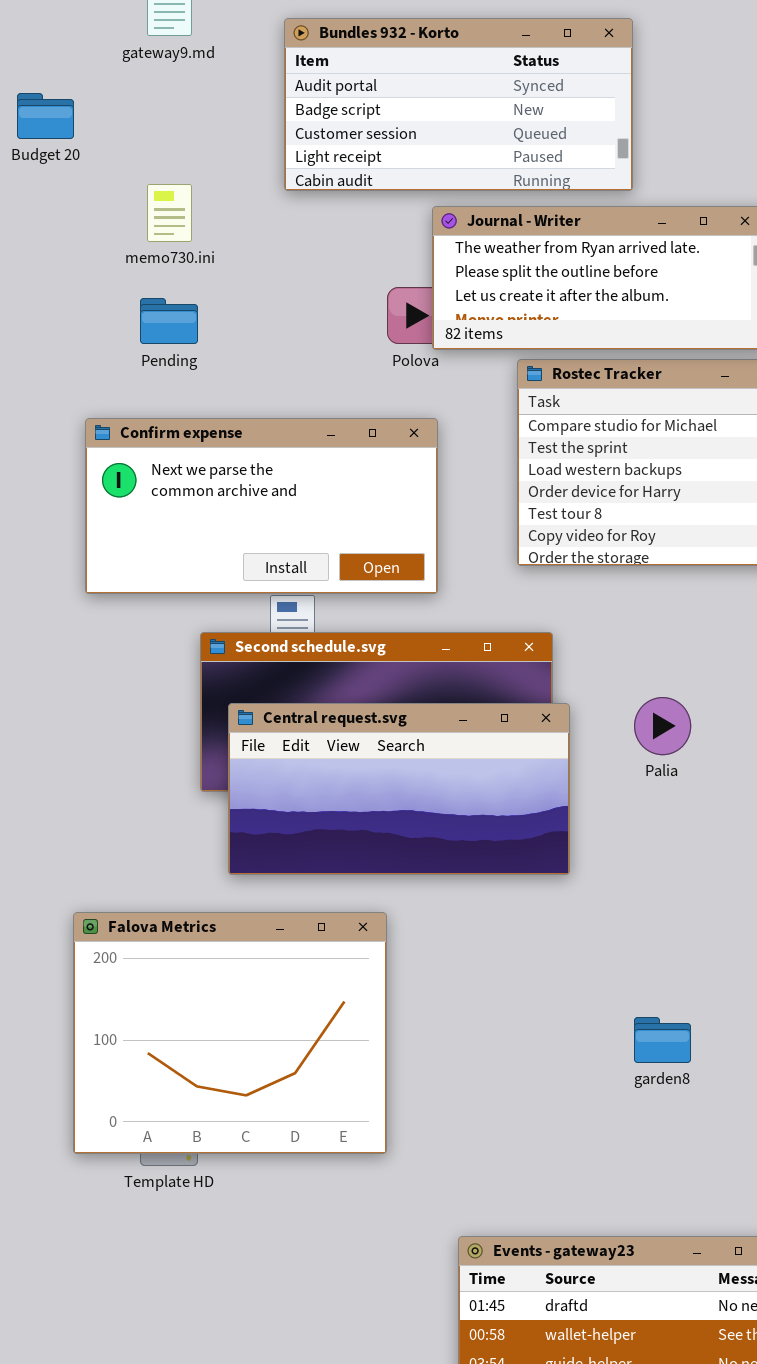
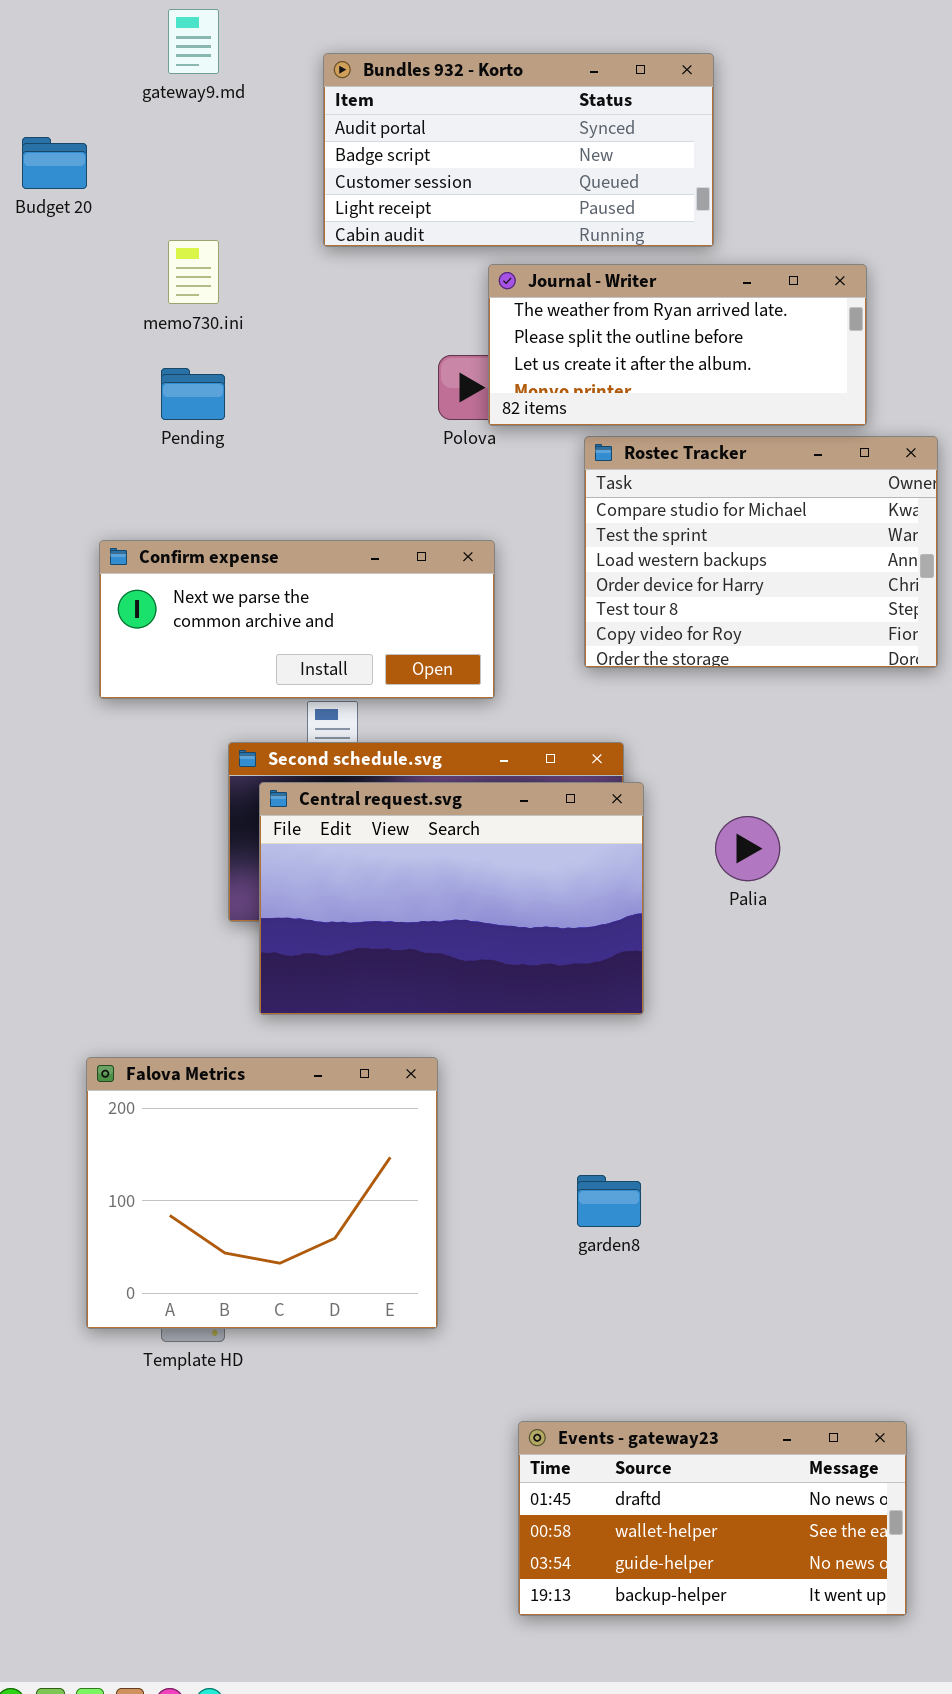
Confirm expense: [85,418,438,594] -> [99,540,495,699], resized
Central request.svg: [228,703,570,875] -> [259,782,644,1015], resized
garden8: [634,1017,691,1063] -> [577,1175,641,1227], moved

